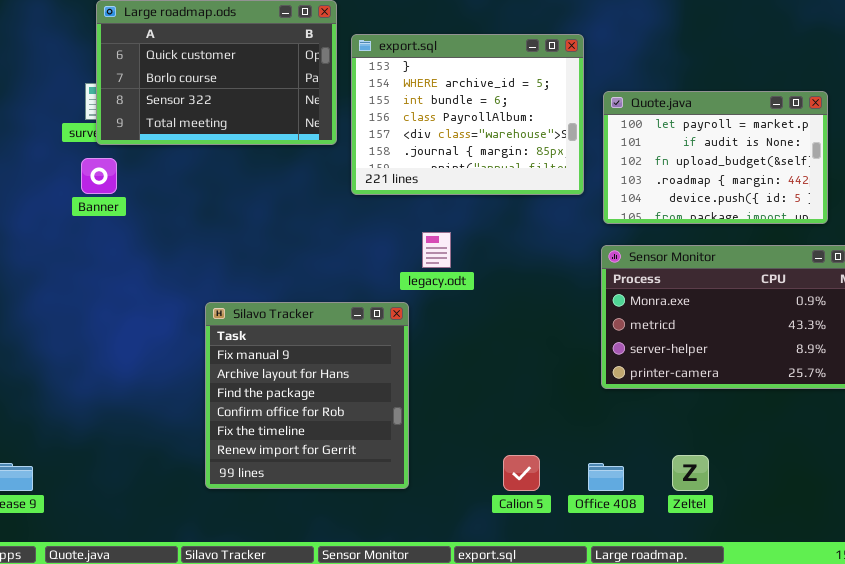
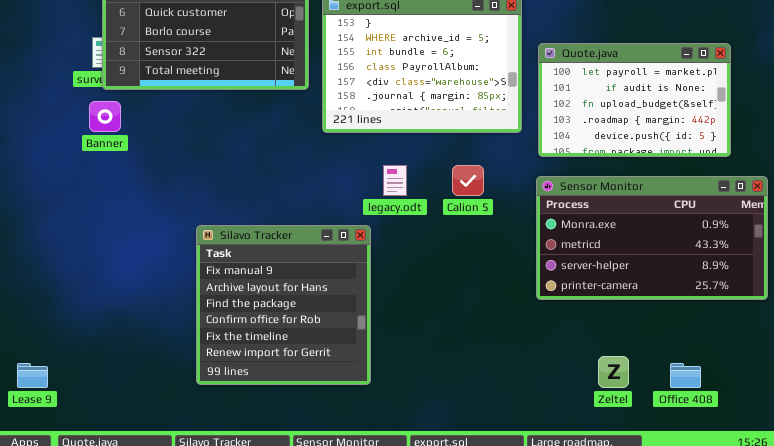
Calion 5: [503,455,540,491] -> [452,165,484,196], moved
Office 408: [588,463,624,491] -> [670,363,701,388], moved

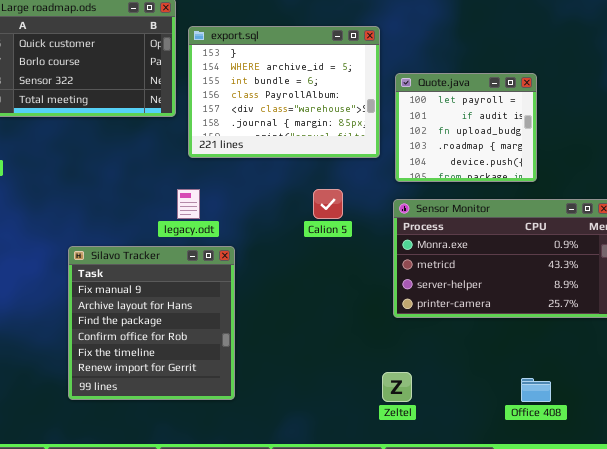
Quote.java: [538,43,731,157] -> [395,73,537,182], resized
legacy.odt: [383,165,407,196] -> [177,189,200,219], moved
Zeltel: [598,356,629,388] -> [382,372,412,402], moved

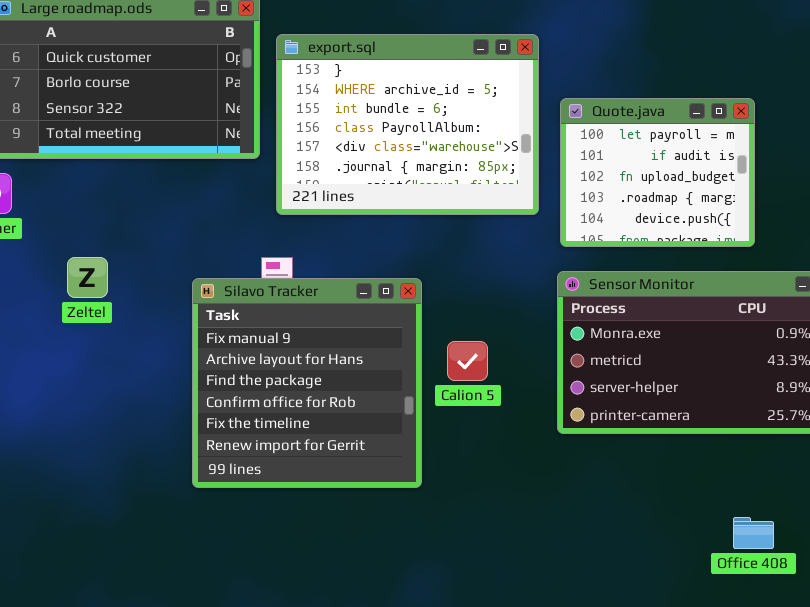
Calion 5: [313,189,343,219] -> [447,341,488,381], moved
Silavo Tracker: [68,246,235,400] -> [192,278,422,488], moved
Zeltel: [382,372,412,402] -> [67,257,108,298], moved

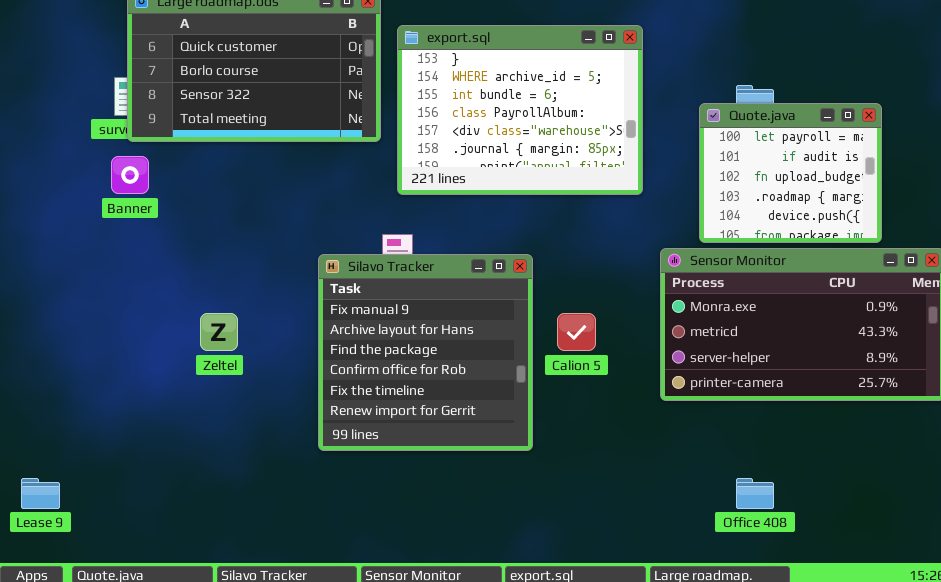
Quote.java: [560,98,755,247] -> [699,103,882,243], moved
Zeltel: [67,257,108,298] -> [200,313,238,351], moved
Office 408: [733,517,774,549] -> [736,478,774,509], moved

